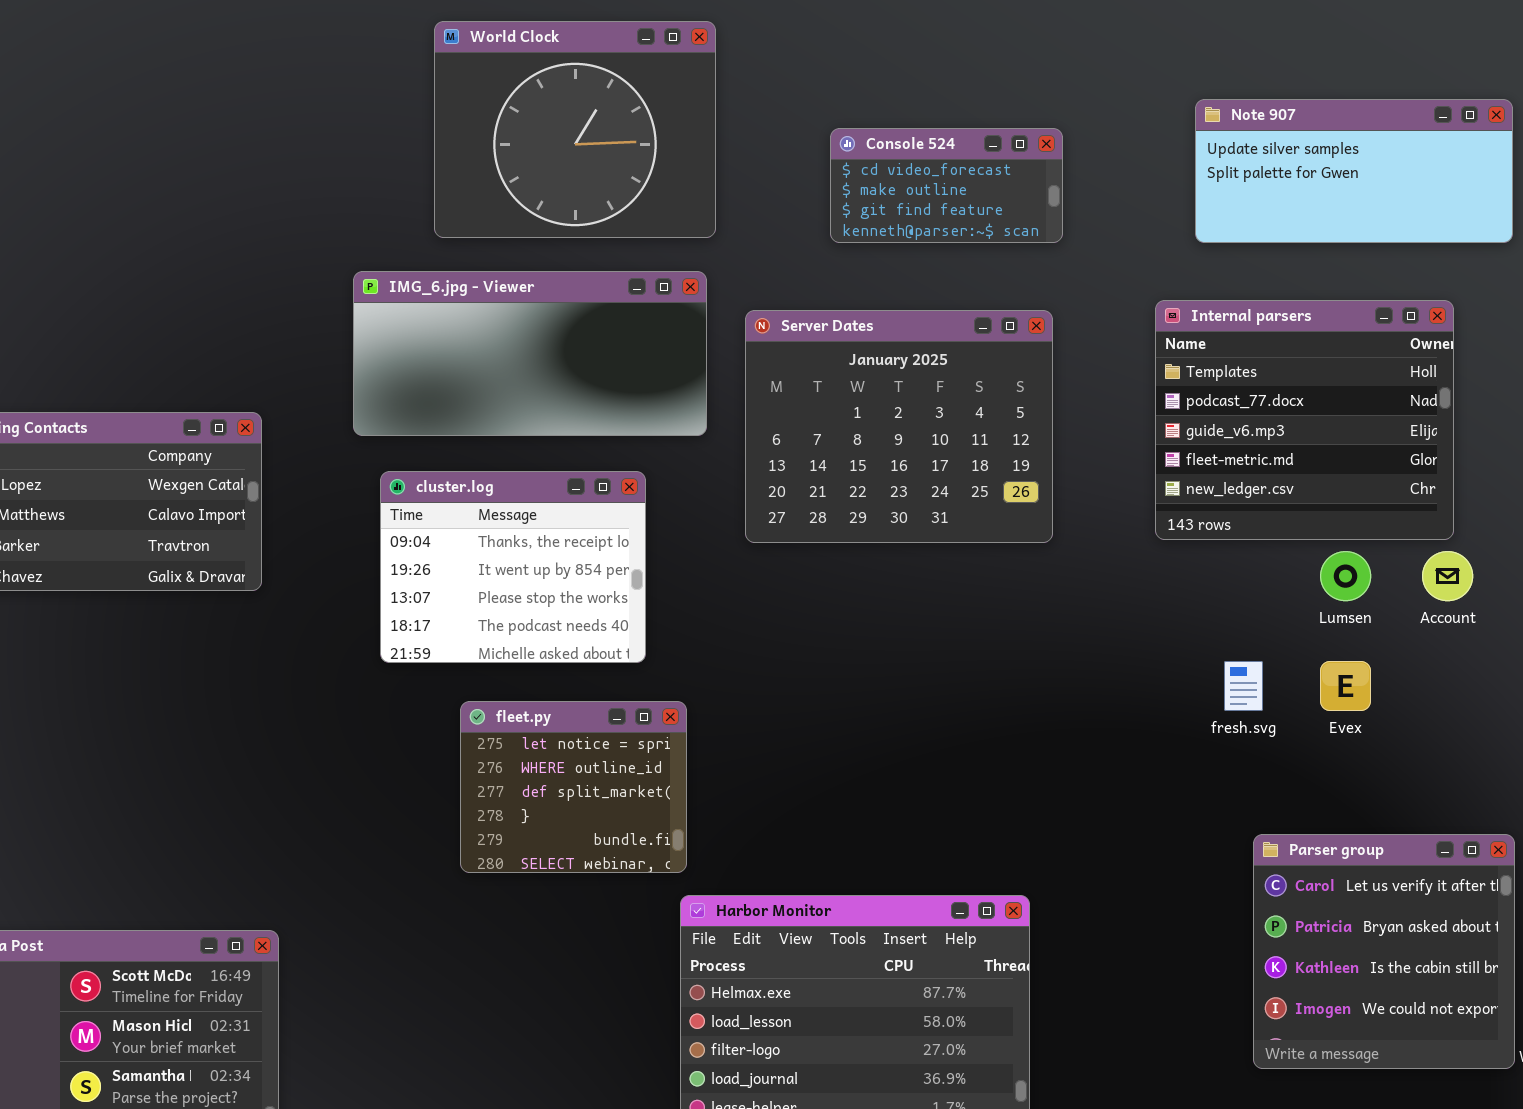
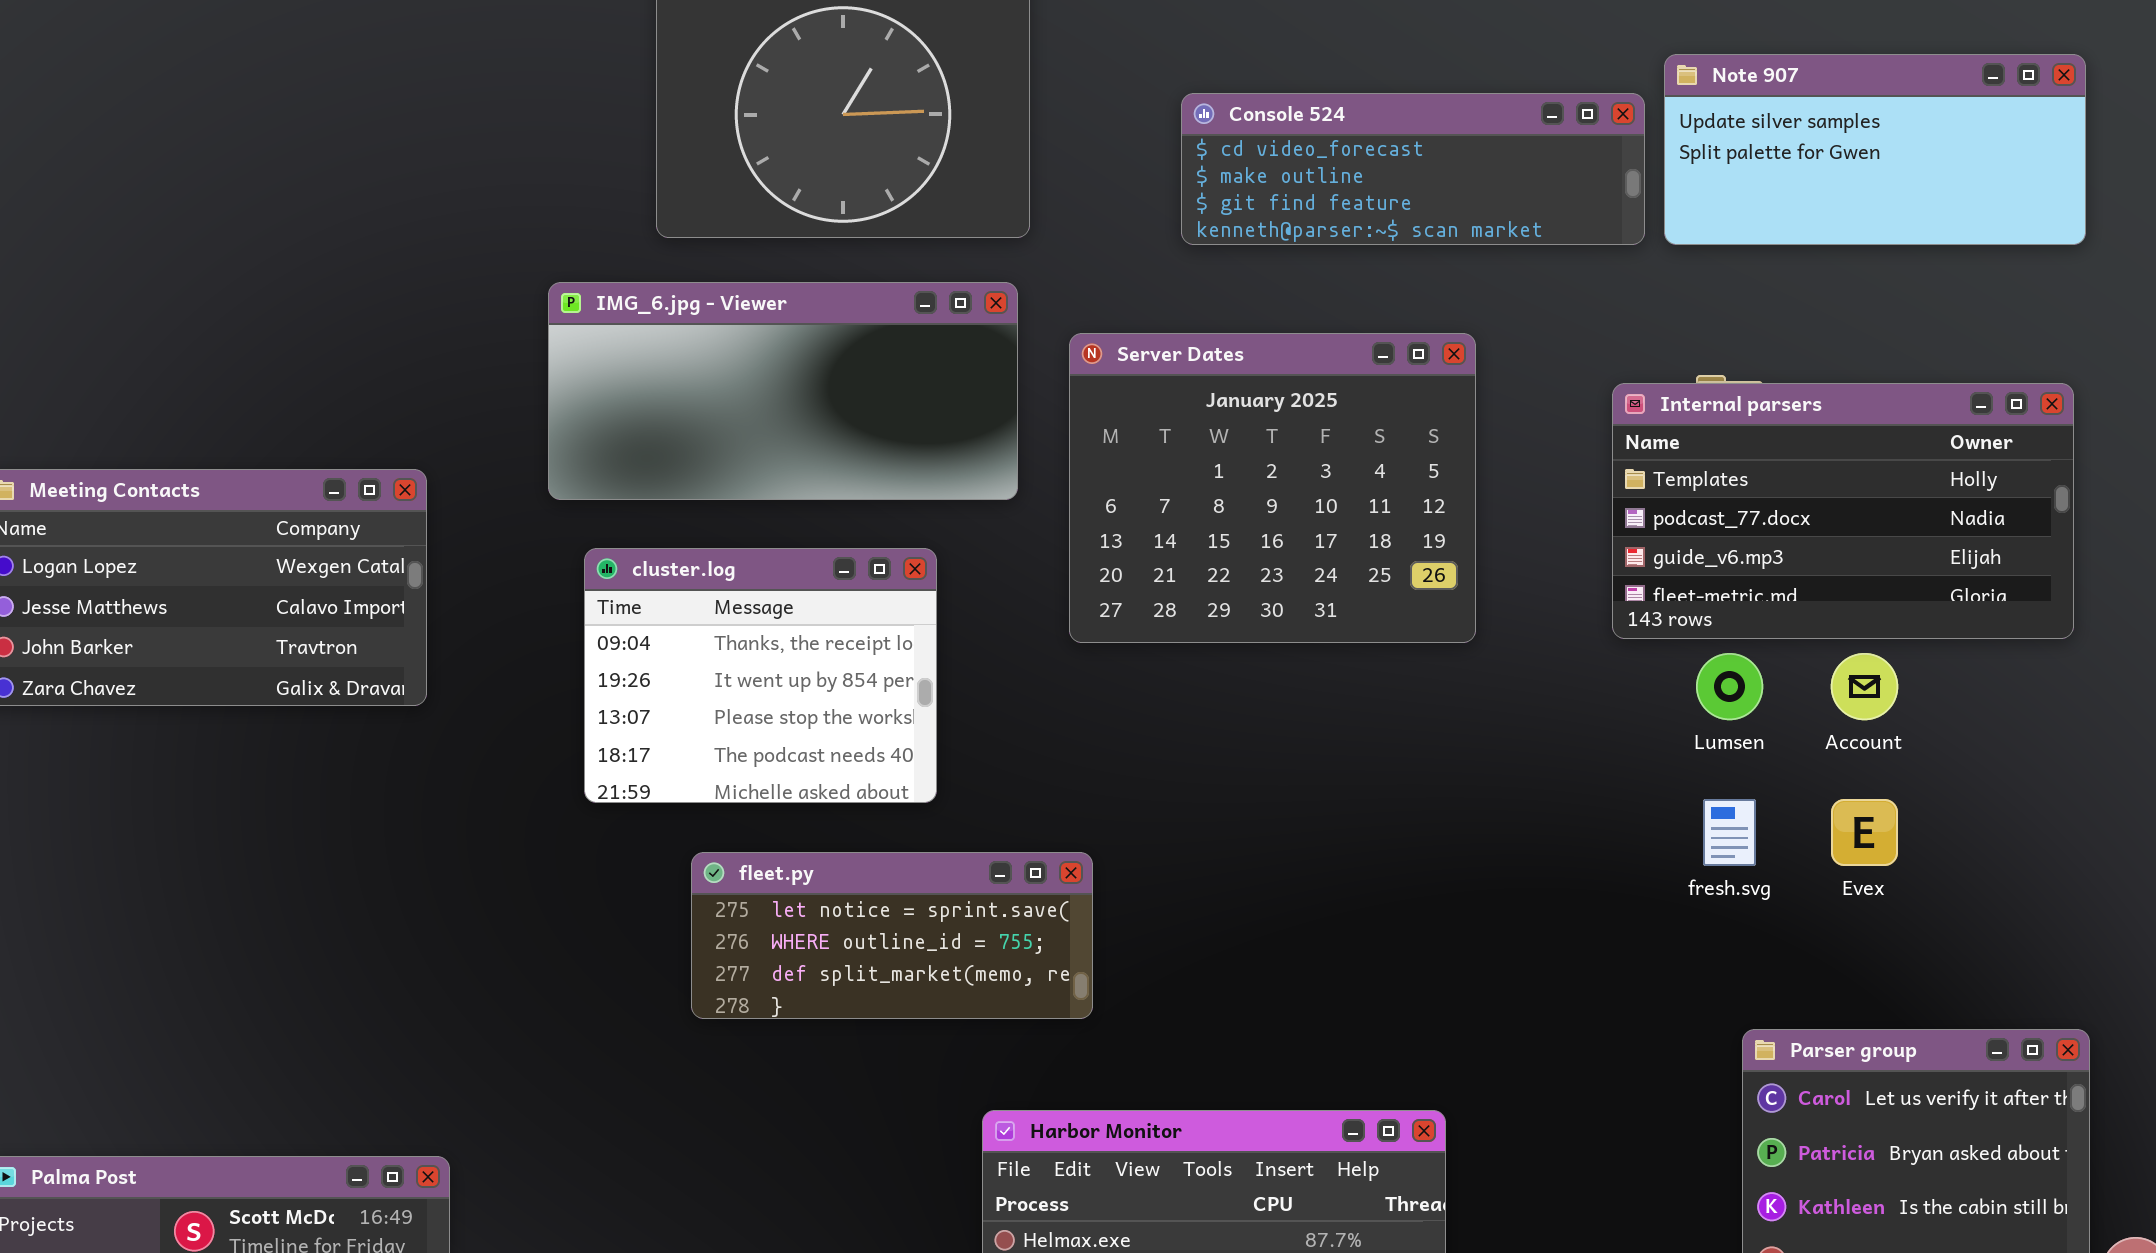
Console 524: [830,128,1063,243] -> [1181,93,1645,245], resized
Internal parsers: [1155,300,1454,540] -> [1612,383,2074,639], resized
Lumsen: [1320,551,1371,601] -> [1696,653,1763,720], moved
Account: [1422,551,1473,601] -> [1831,653,1898,720], moved
fleet.py: [460,701,687,873] -> [691,852,1093,1019], resized

